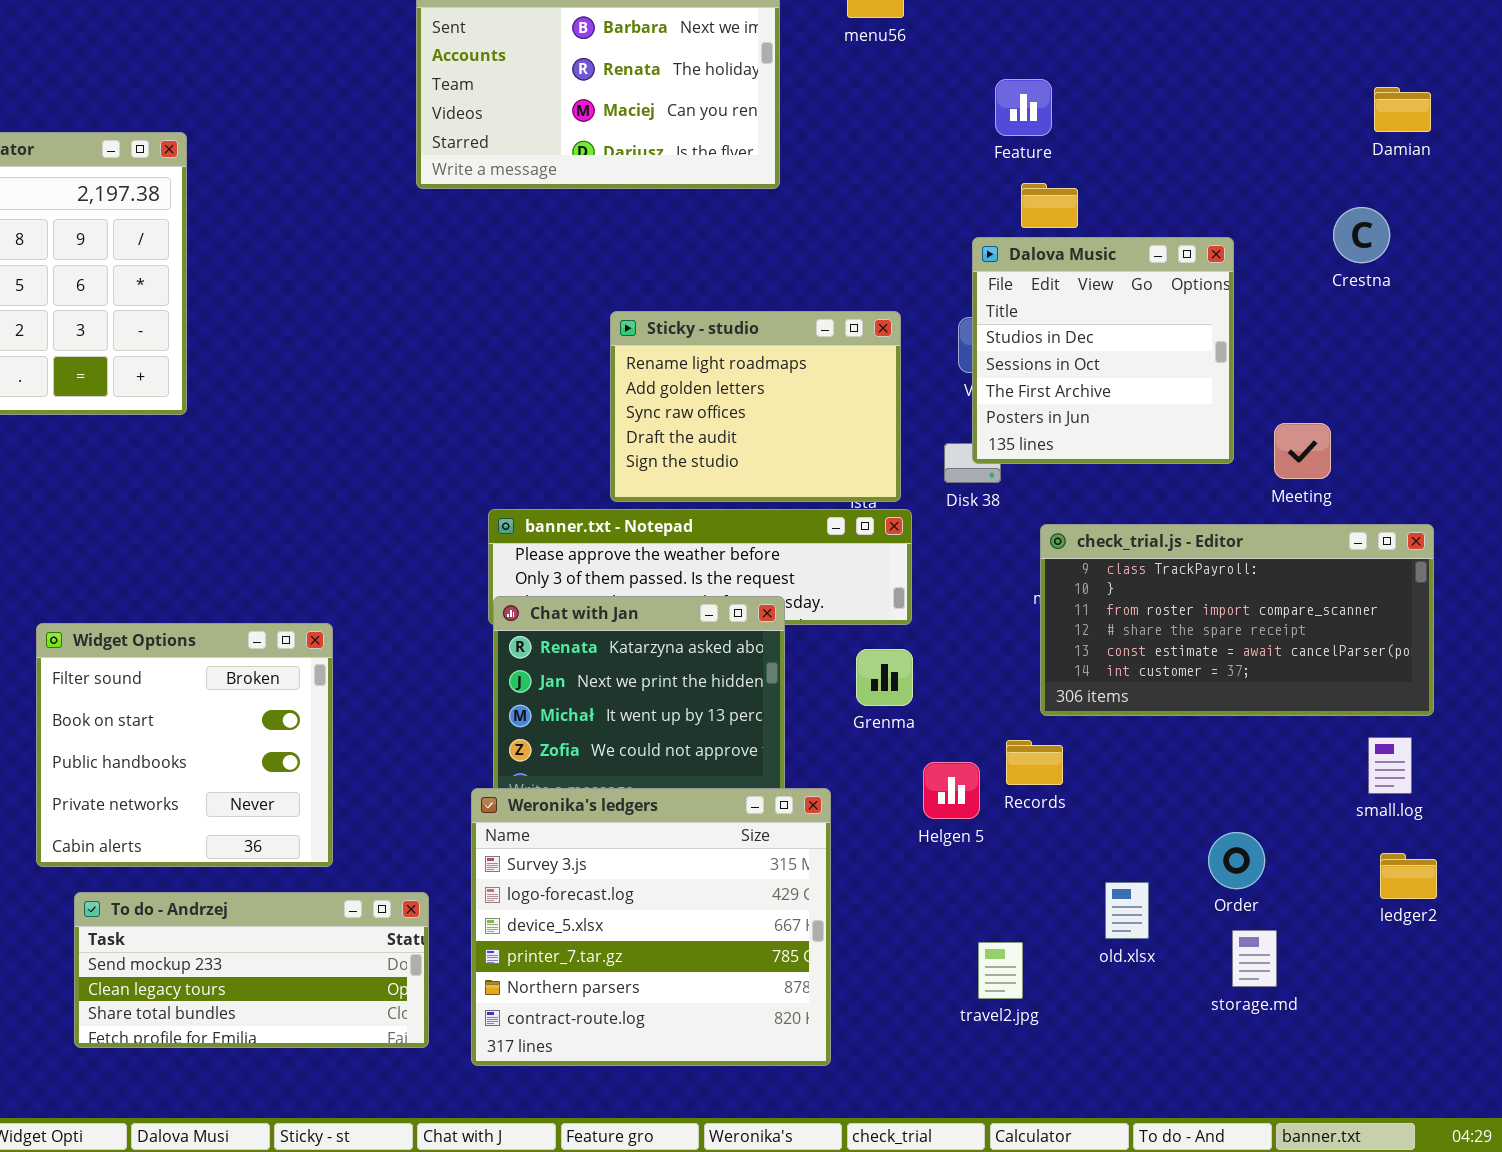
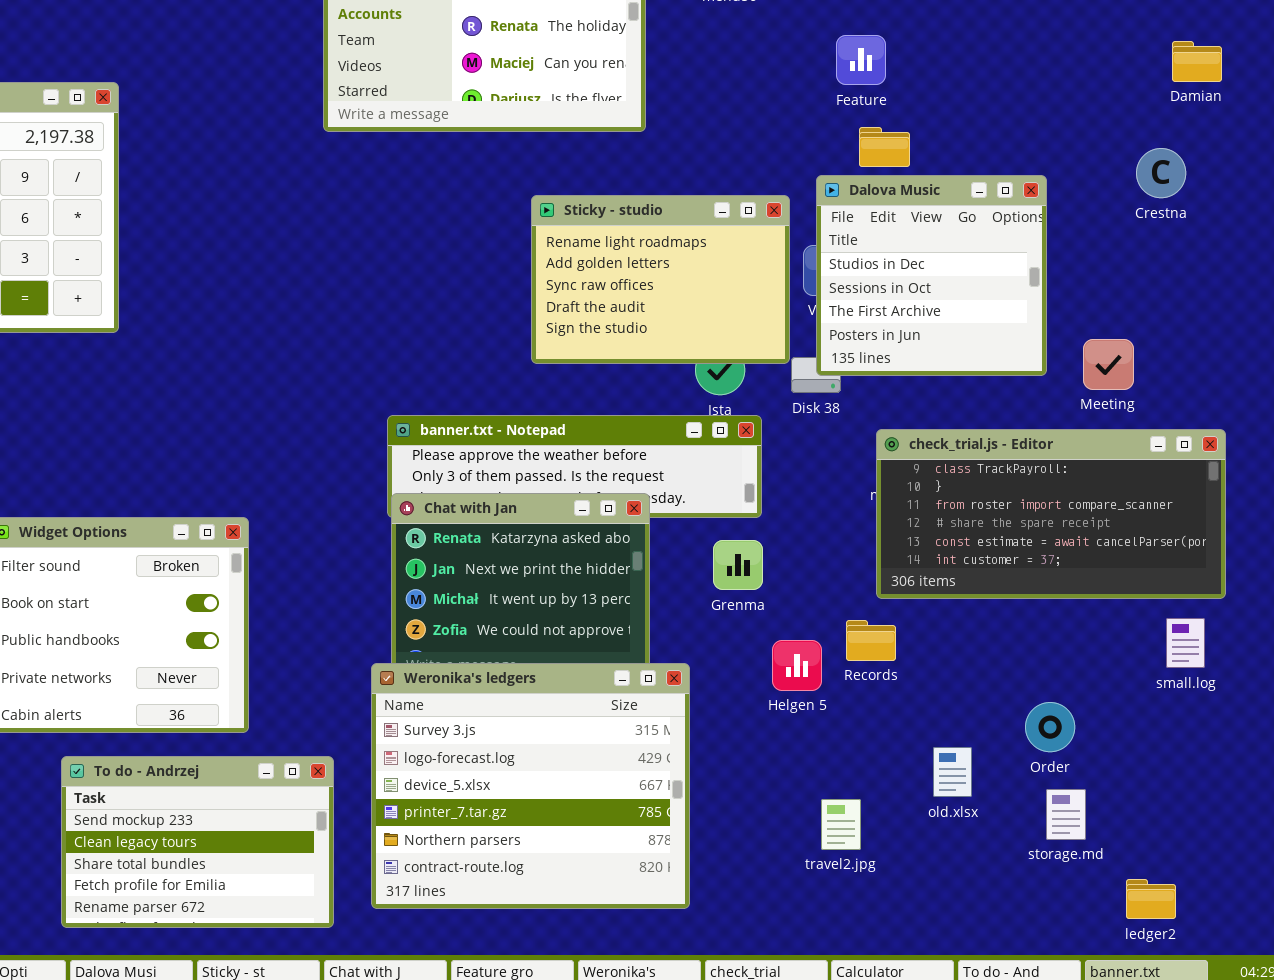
Sticky - studio: [610,311,901,502] -> [531,195,790,364], moved
ledger2: [1380,853,1437,899] -> [1126,879,1176,919], moved
To do - Andrzej: [74,892,429,1048] -> [61,756,334,928], resized

